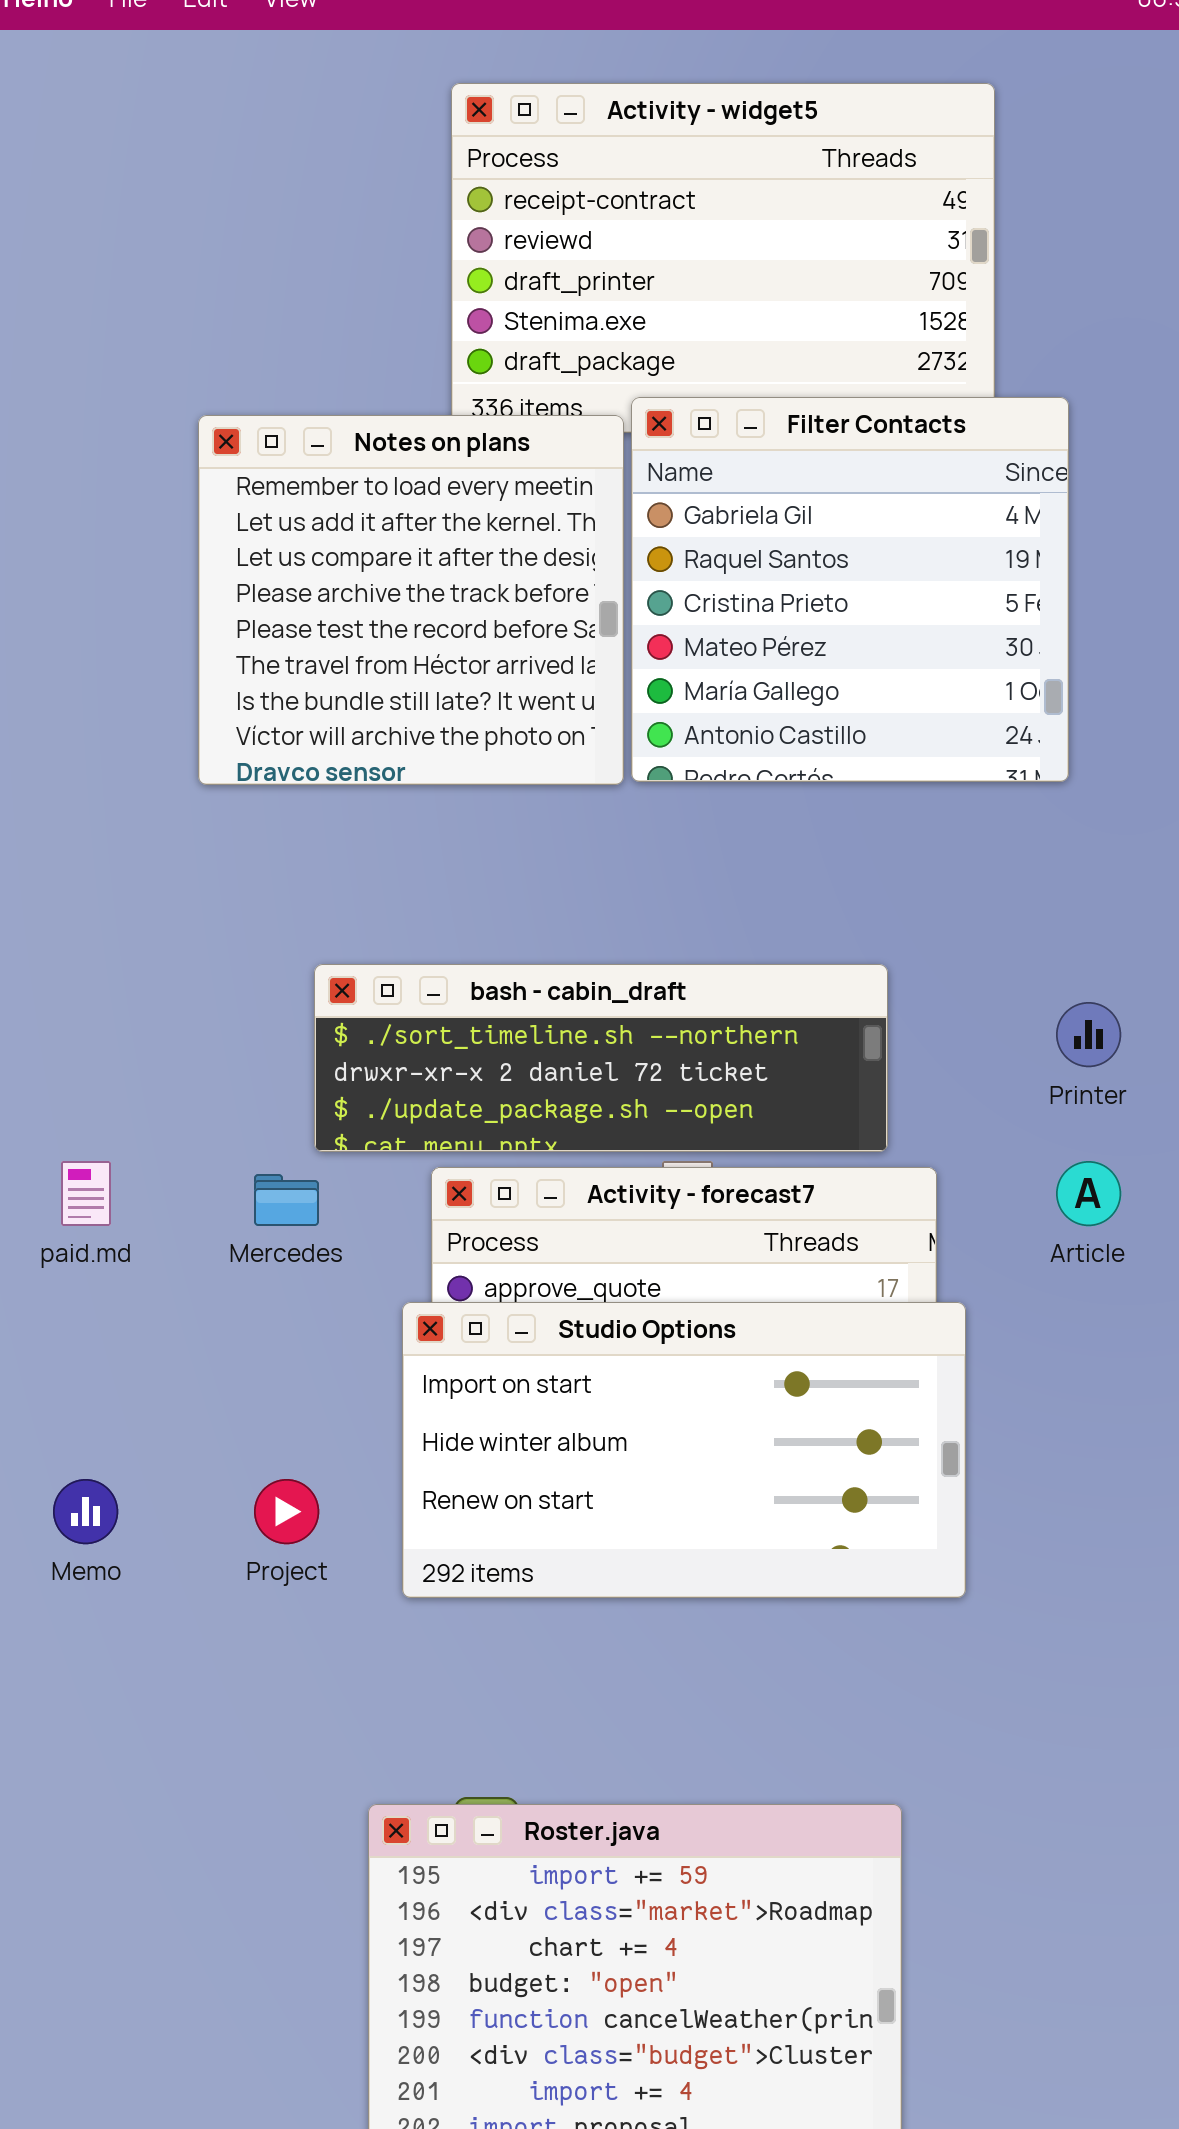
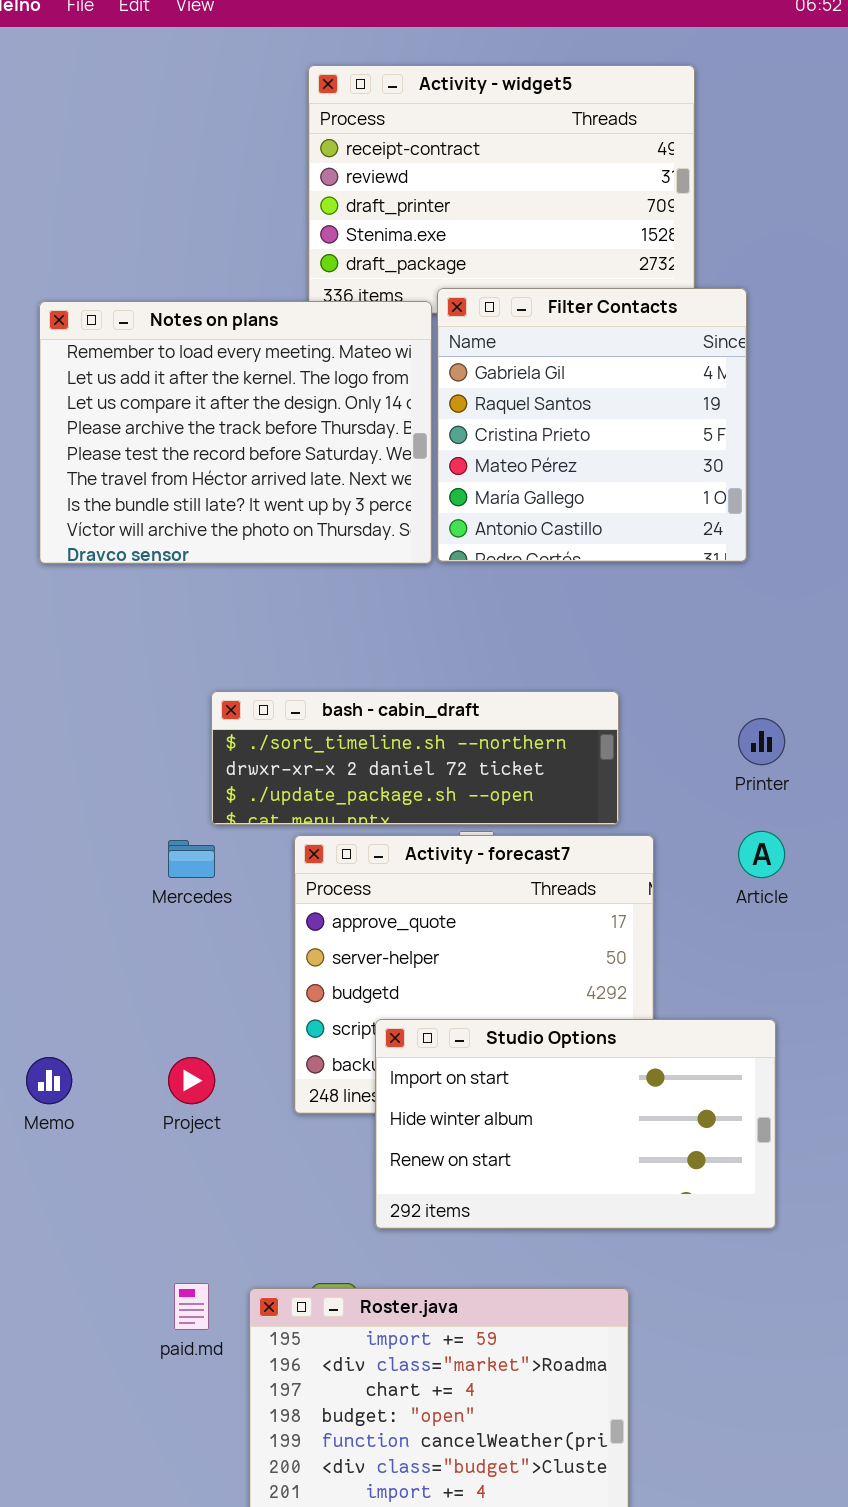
Notes on plans: [198,415,624,785] -> [39,301,432,564], resized
paid.md: [61,1161,111,1226] -> [174,1283,209,1330], moved
Studio Options: [402,1302,966,1598] -> [375,1019,776,1229], moved

